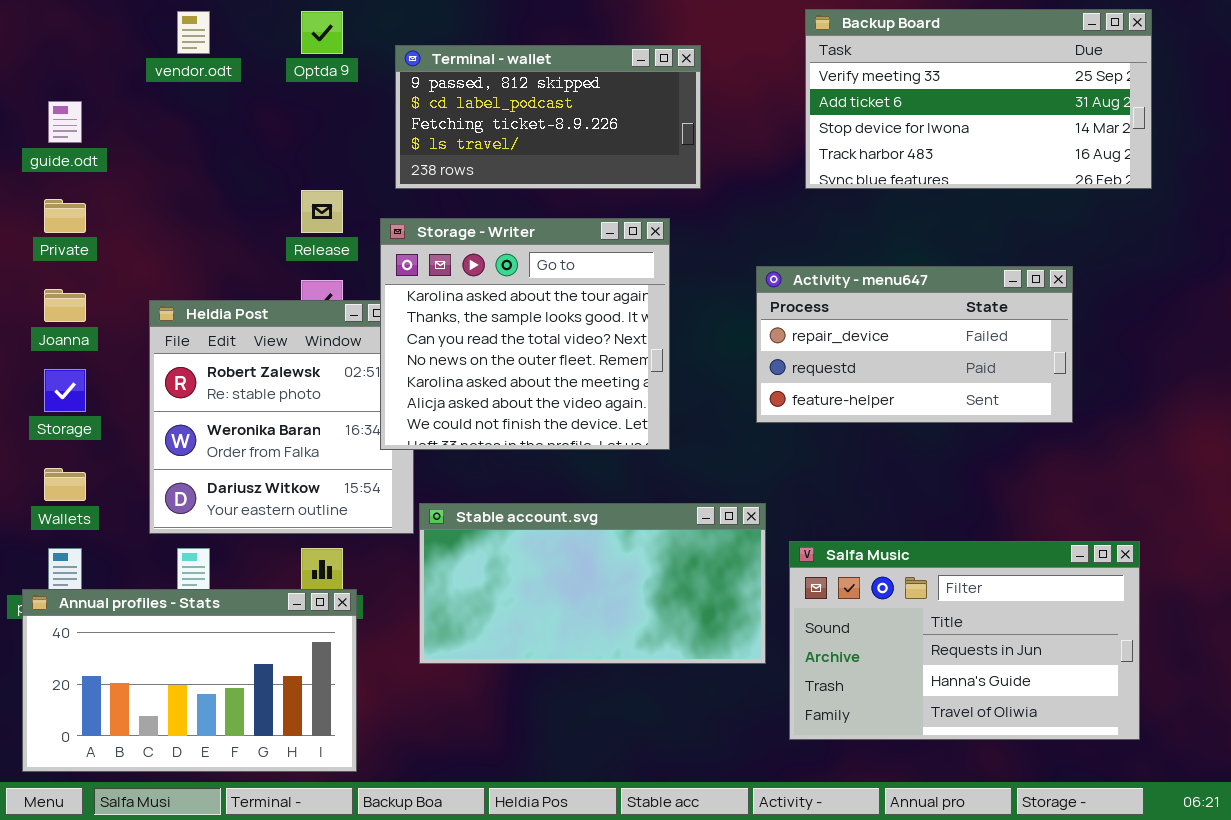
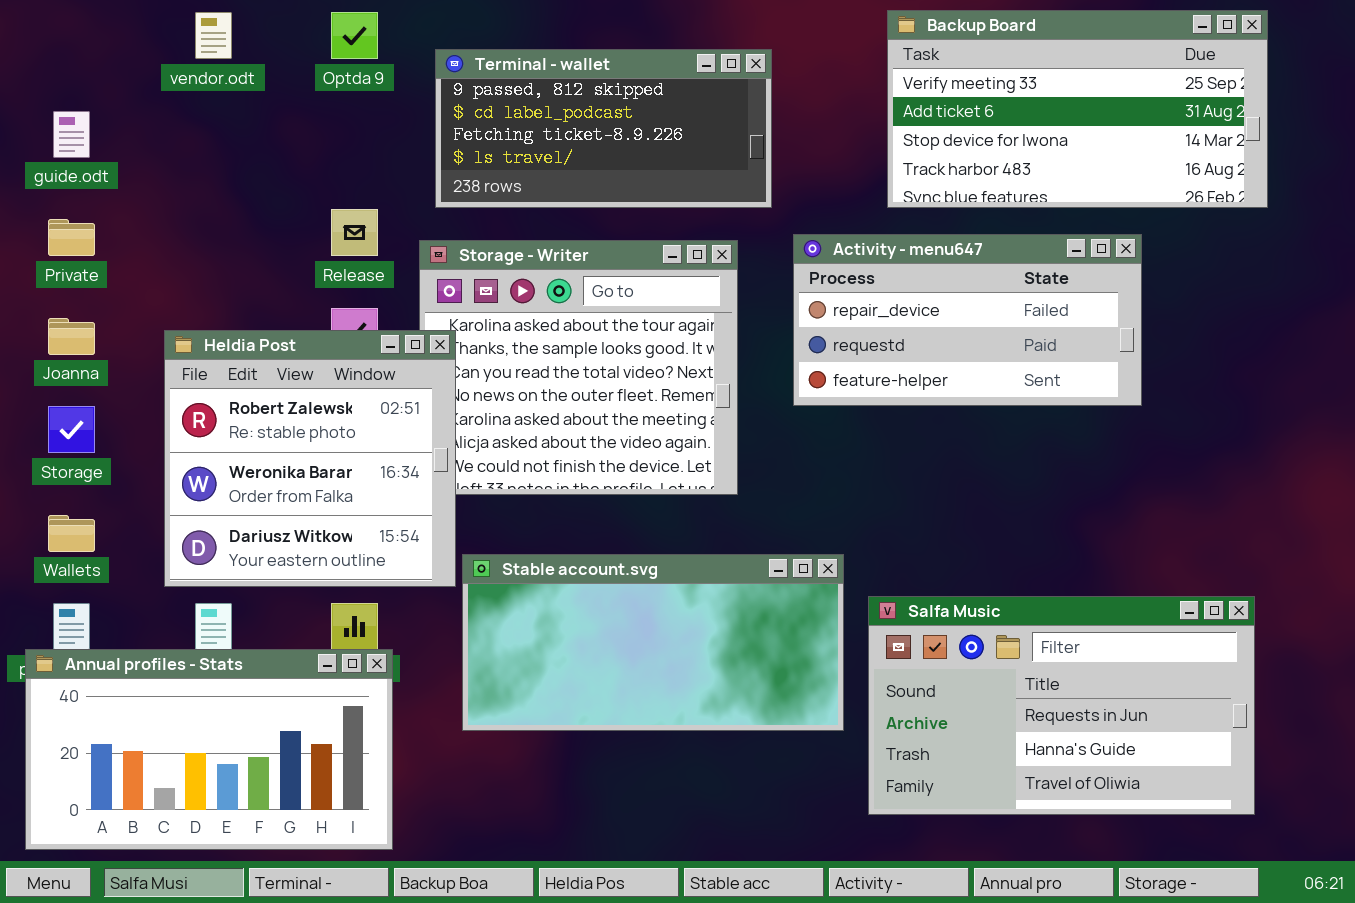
Activity - menu647: [756,266,1073,423] -> [793,234,1142,406], moved
Heldia Post: [149,300,414,534] -> [164,330,456,587], raised

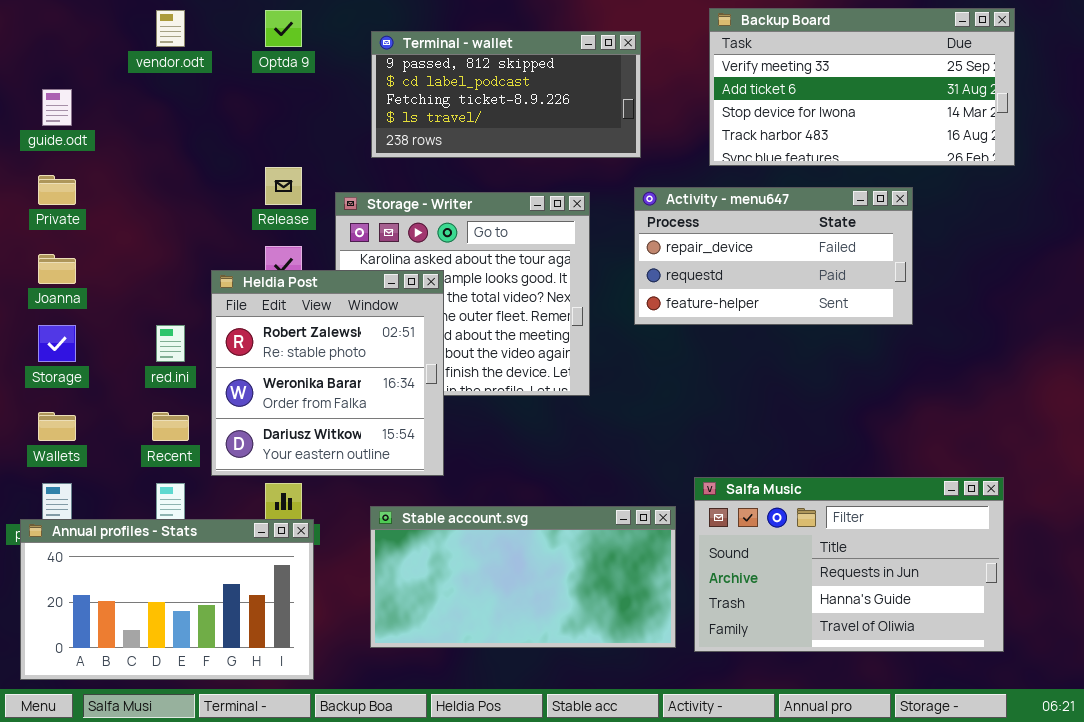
Terminal - wallet: [435,49,772,208] -> [371,31,641,158], moved
Heldia Post: [164,330,456,587] -> [211,270,444,476], moved
Stable account.svg: [462,554,844,731] -> [370,506,676,648], moved

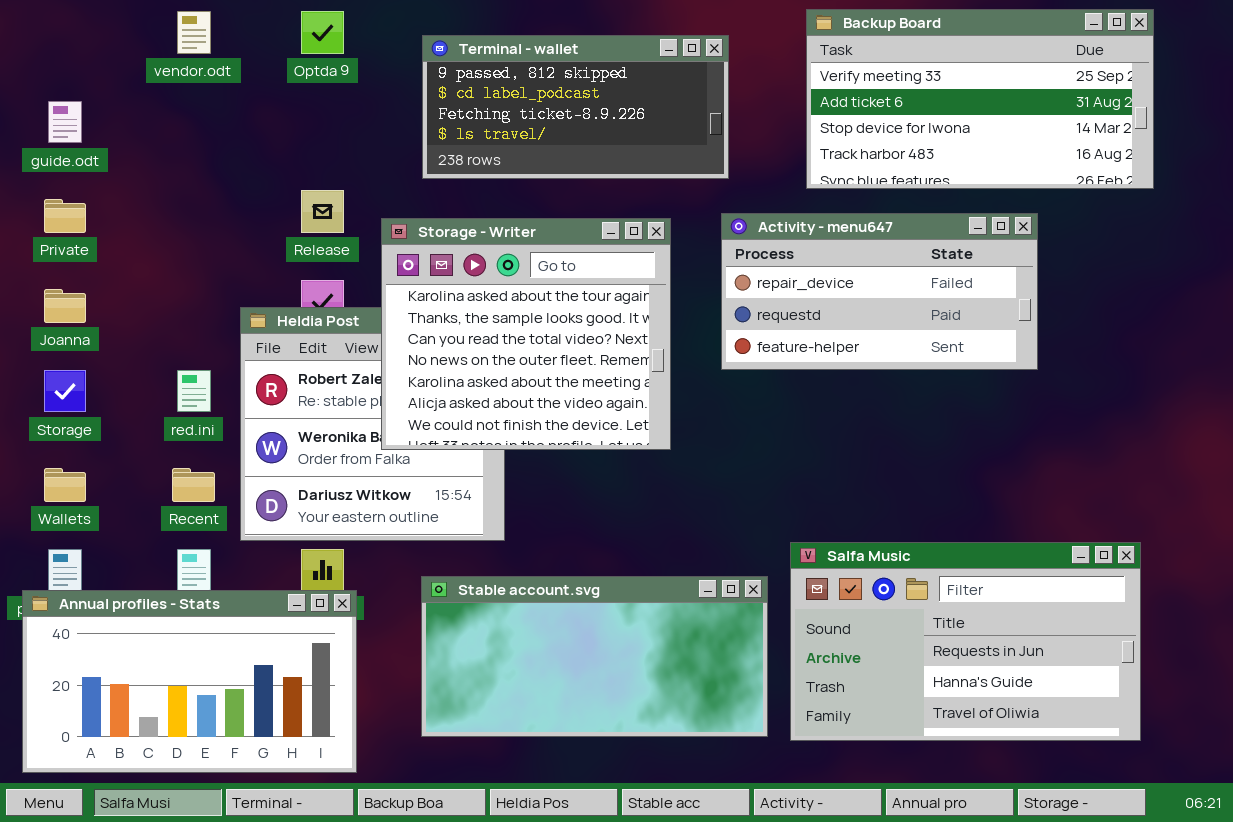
Storage - Writer: [335,192,590,396] -> [381,218,671,450], raised

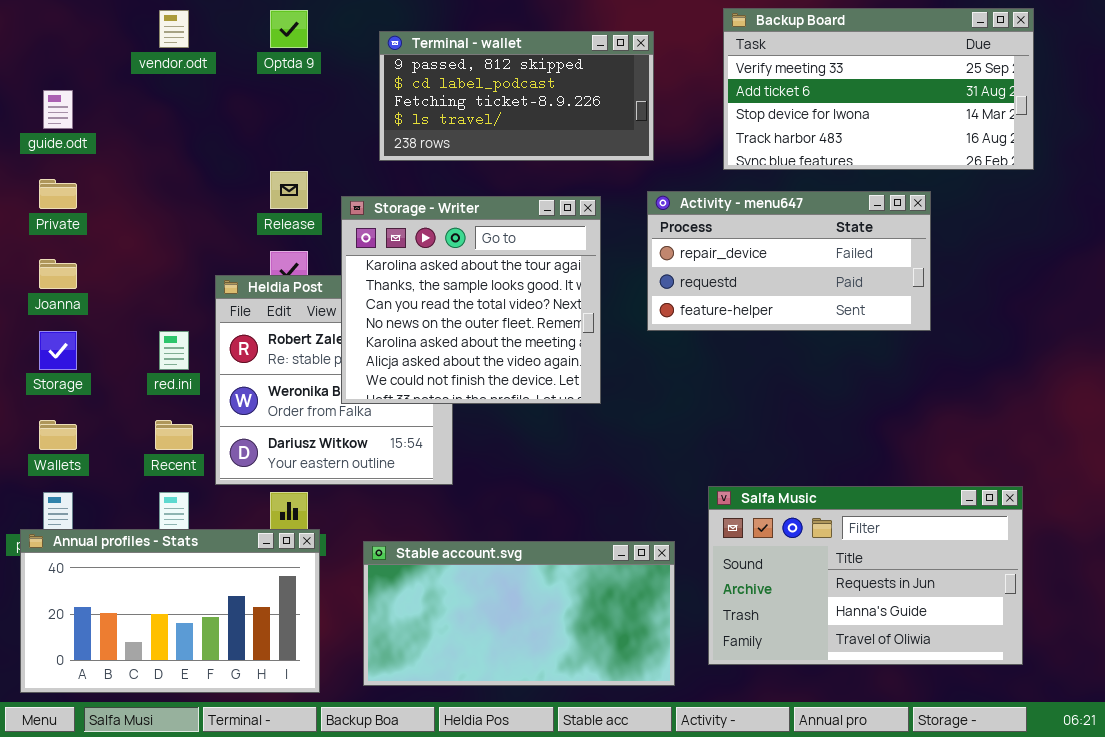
Stable account.svg: [421,576,768,737] -> [363,541,675,686], moved

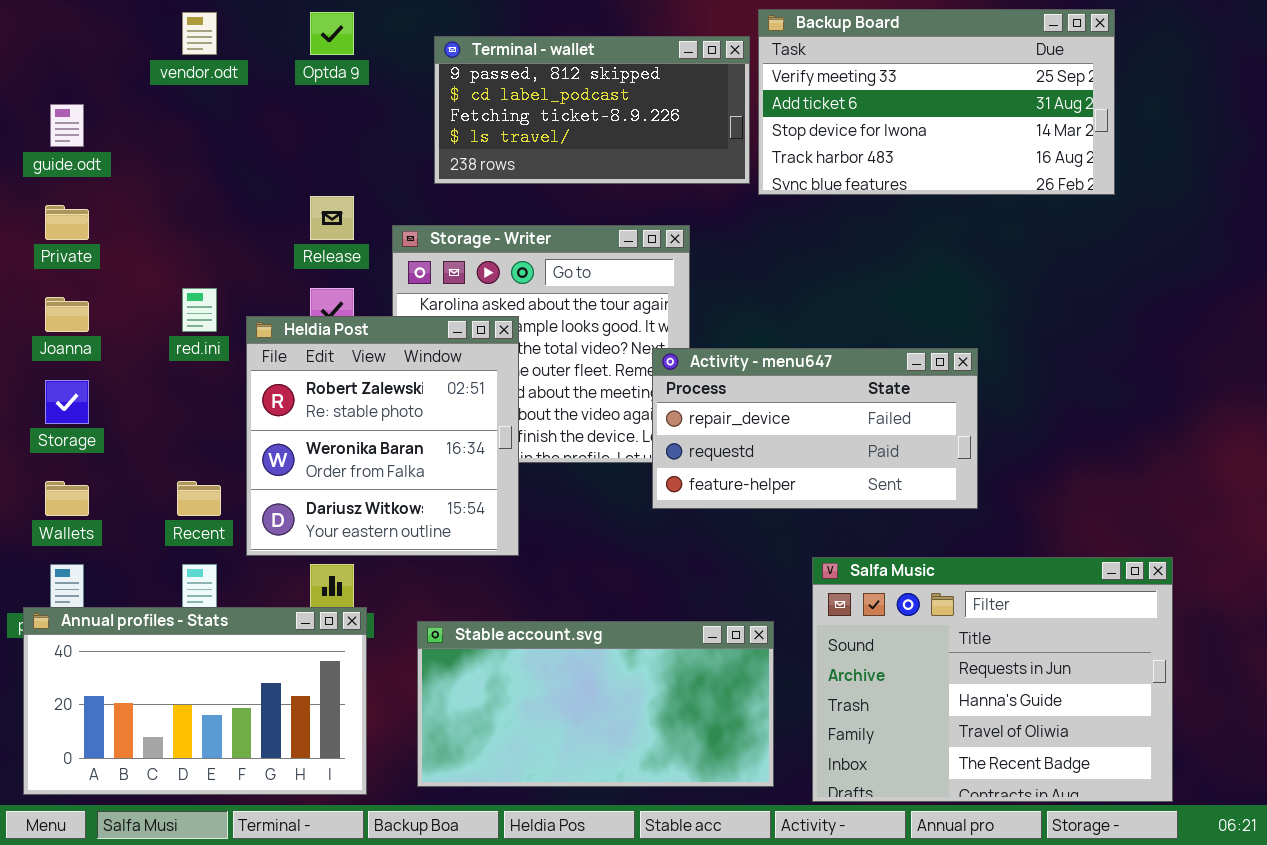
Backup Board: [723,8,1034,170] -> [758,9,1115,195], moved
Activity - menu647: [647,191,931,331] -> [652,348,978,509], moved
Heldia Post: [215,275,453,485] -> [246,316,519,556], raised
red.ini: [159,331,189,370] -> [182,288,217,332], moved
Salfa Music: [708,486,1023,665] -> [812,557,1173,802], resized

